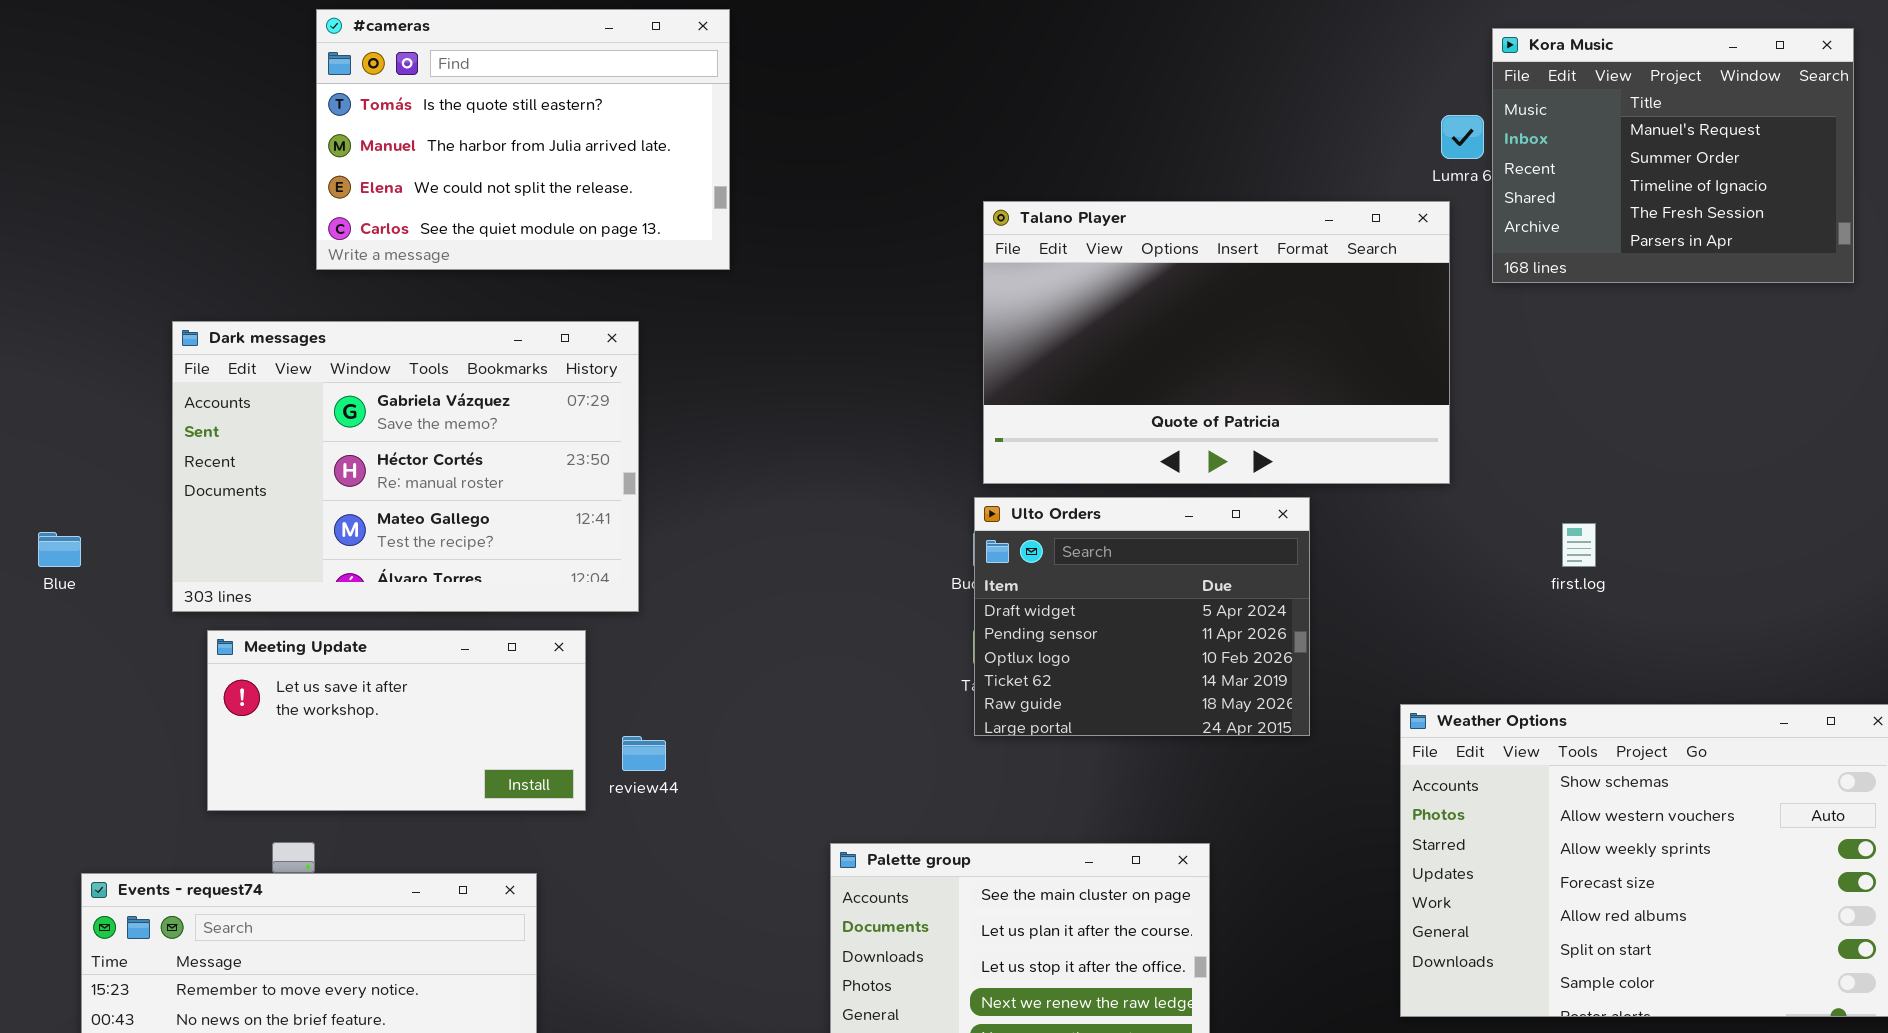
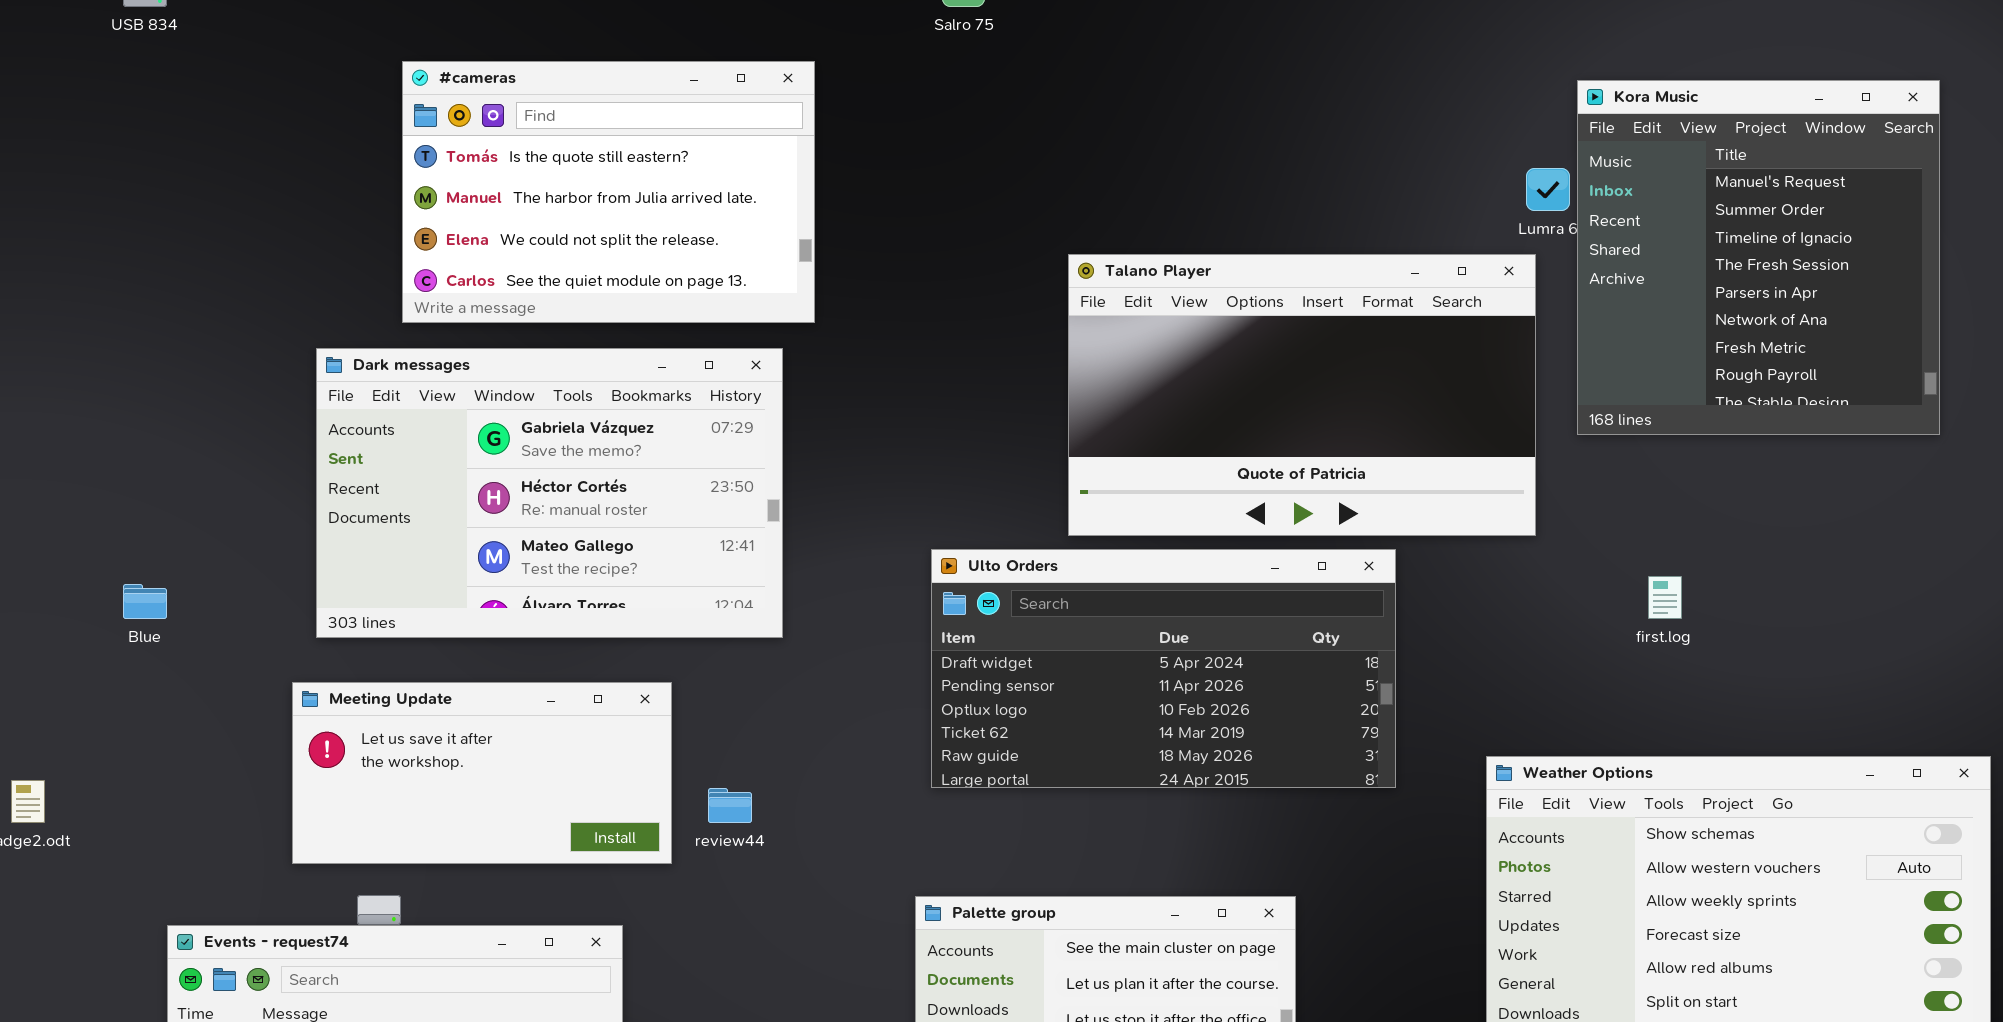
Kora Music: [1492,28,1854,283] -> [1577,80,1940,435], resized
Dark messages: [172,321,639,612] -> [316,348,783,638], moved
Ulto Orders: [974,497,1310,736] -> [931,549,1396,788], resized

